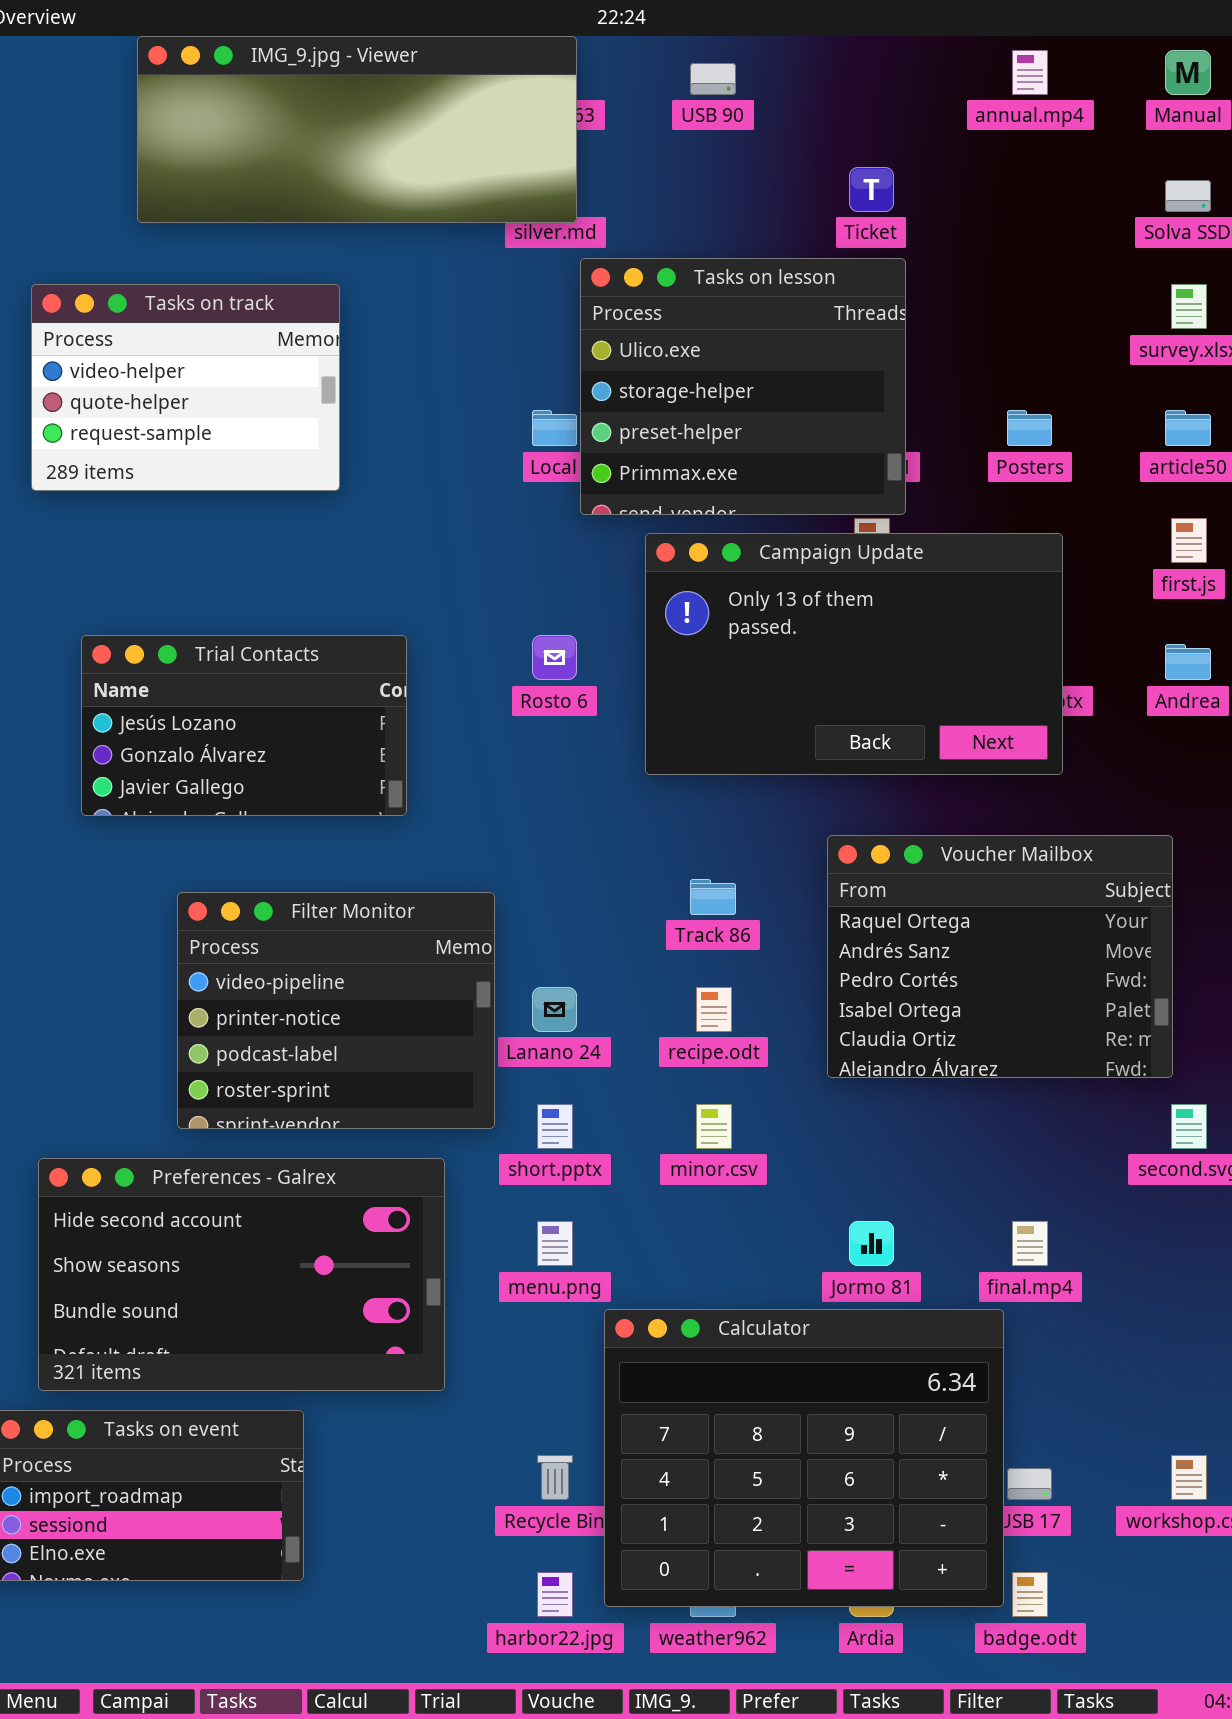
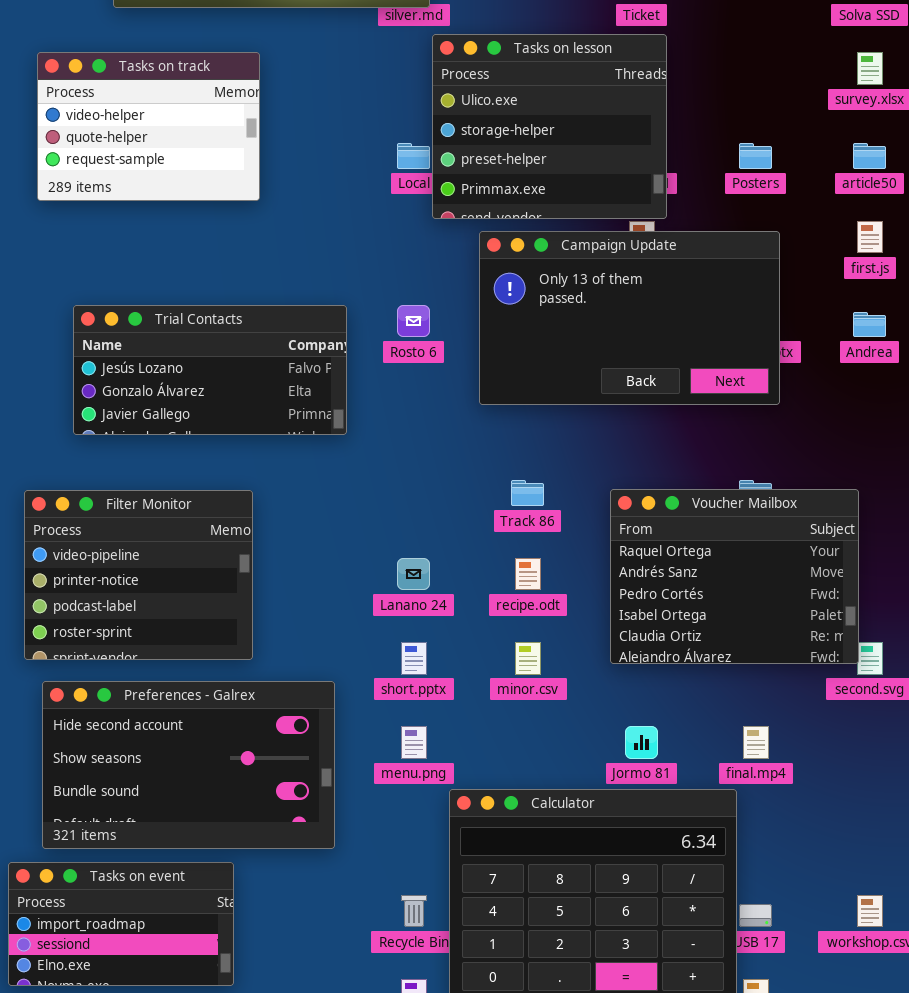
Trial Contacts: [81,635,407,816] -> [73,305,347,435], resized
Voucher Mailbox: [827,835,1173,1078] -> [610,489,859,664], moved
Filter Monitor: [177,892,495,1129] -> [24,490,253,660], moved

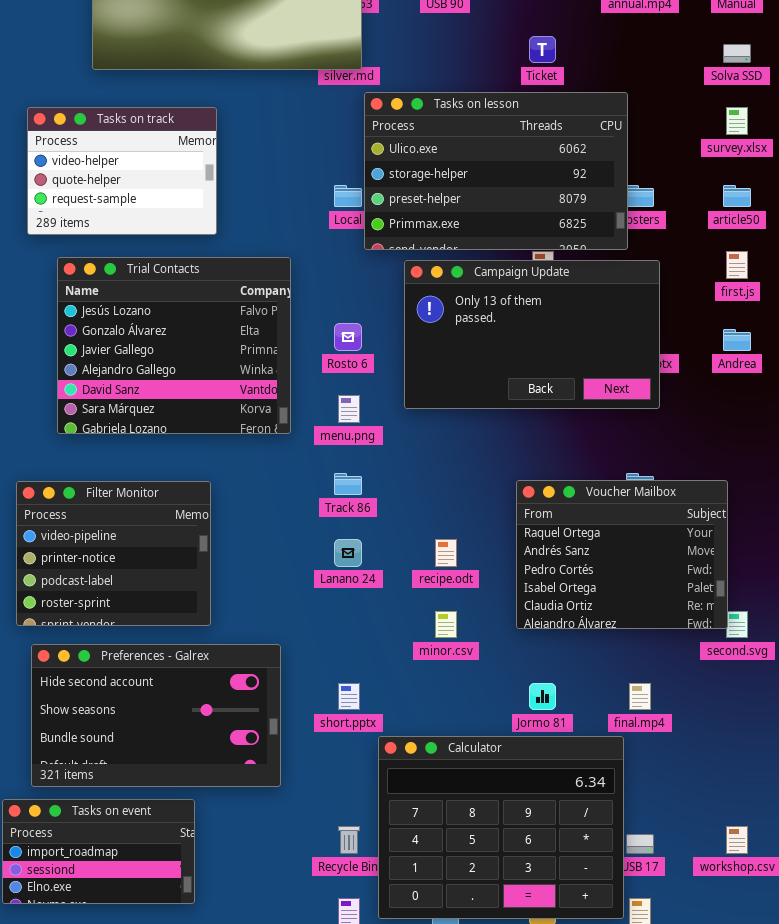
Tasks on lesson: [432,34,667,219] -> [364,92,628,250], resized
Trial Contacts: [73,305,347,435] -> [57,257,291,434], resized
Track 86: [511,480,544,506] -> [334,473,362,495], moved
short.pptx: [401,642,427,675] -> [338,683,360,710], moved
menu.png: [401,726,427,759] -> [338,395,360,423], moved

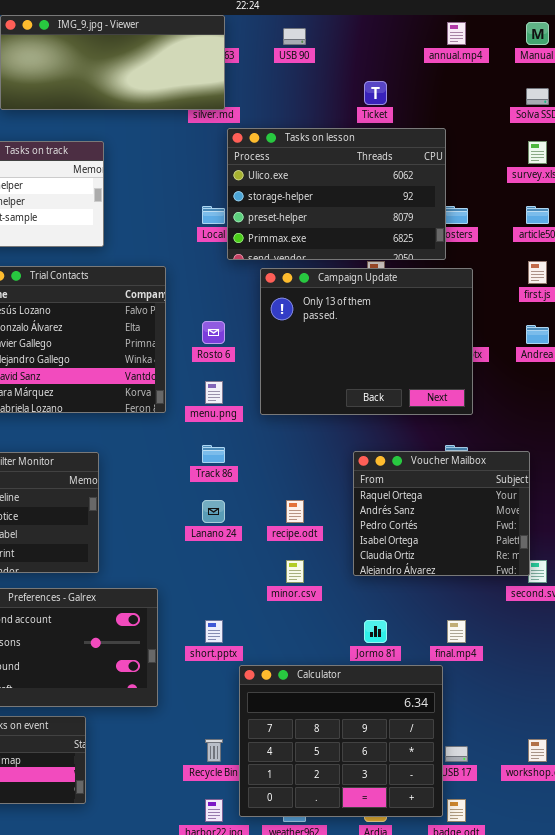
Campaign Update: [404,260,660,409] -> [260,268,473,415], resized

